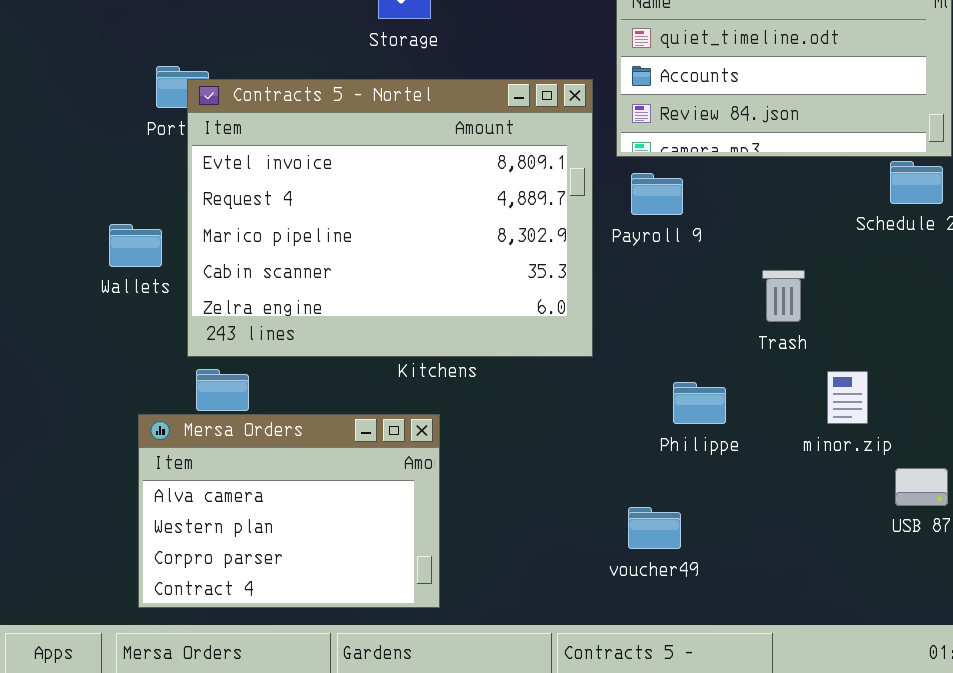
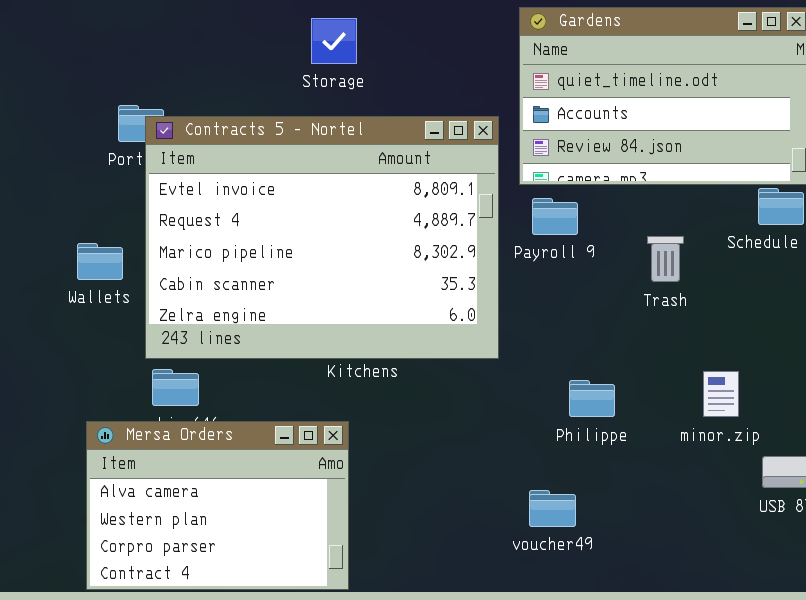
Trash: [762,270,805,322] -> [647,236,684,282], moved
Mersa Orders: [138,414,440,608] -> [86,421,349,590], moved

